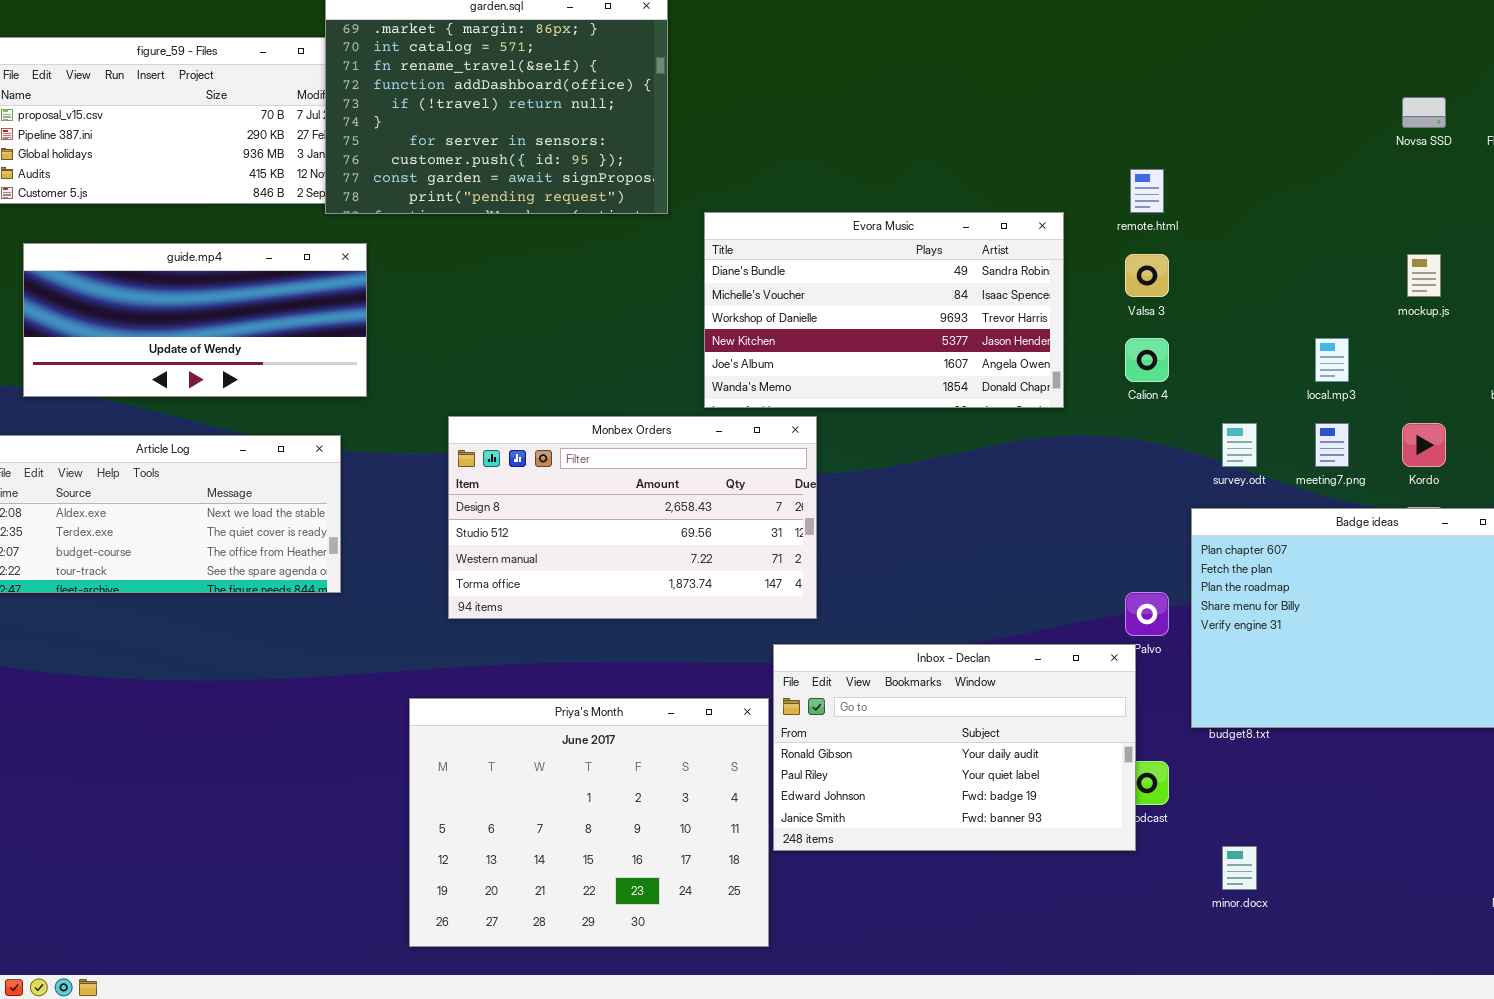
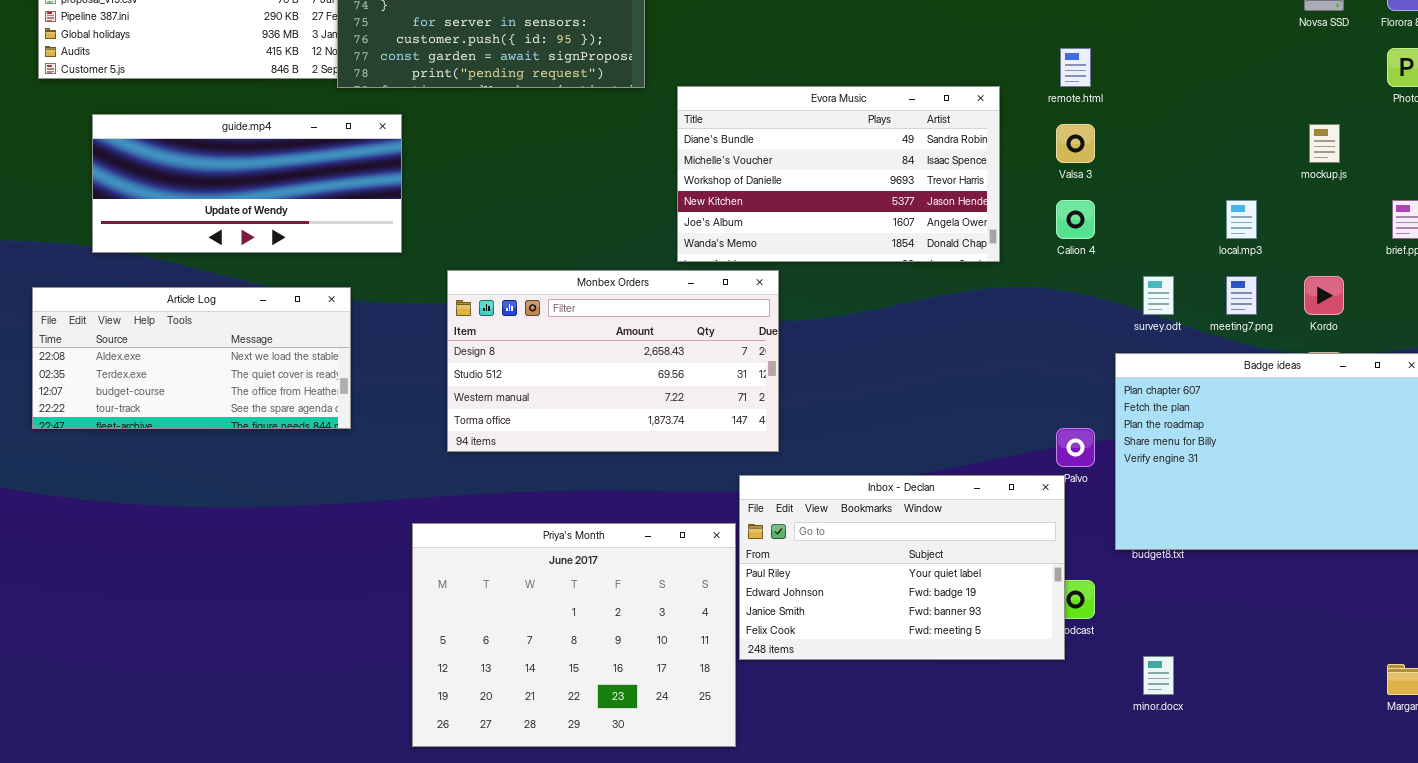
guide.mp4: [23,243,367,397] -> [92,114,402,253], moved
Inbox - Declan: [773,644,1136,851] -> [739,475,1065,660], scrolled down 1 row

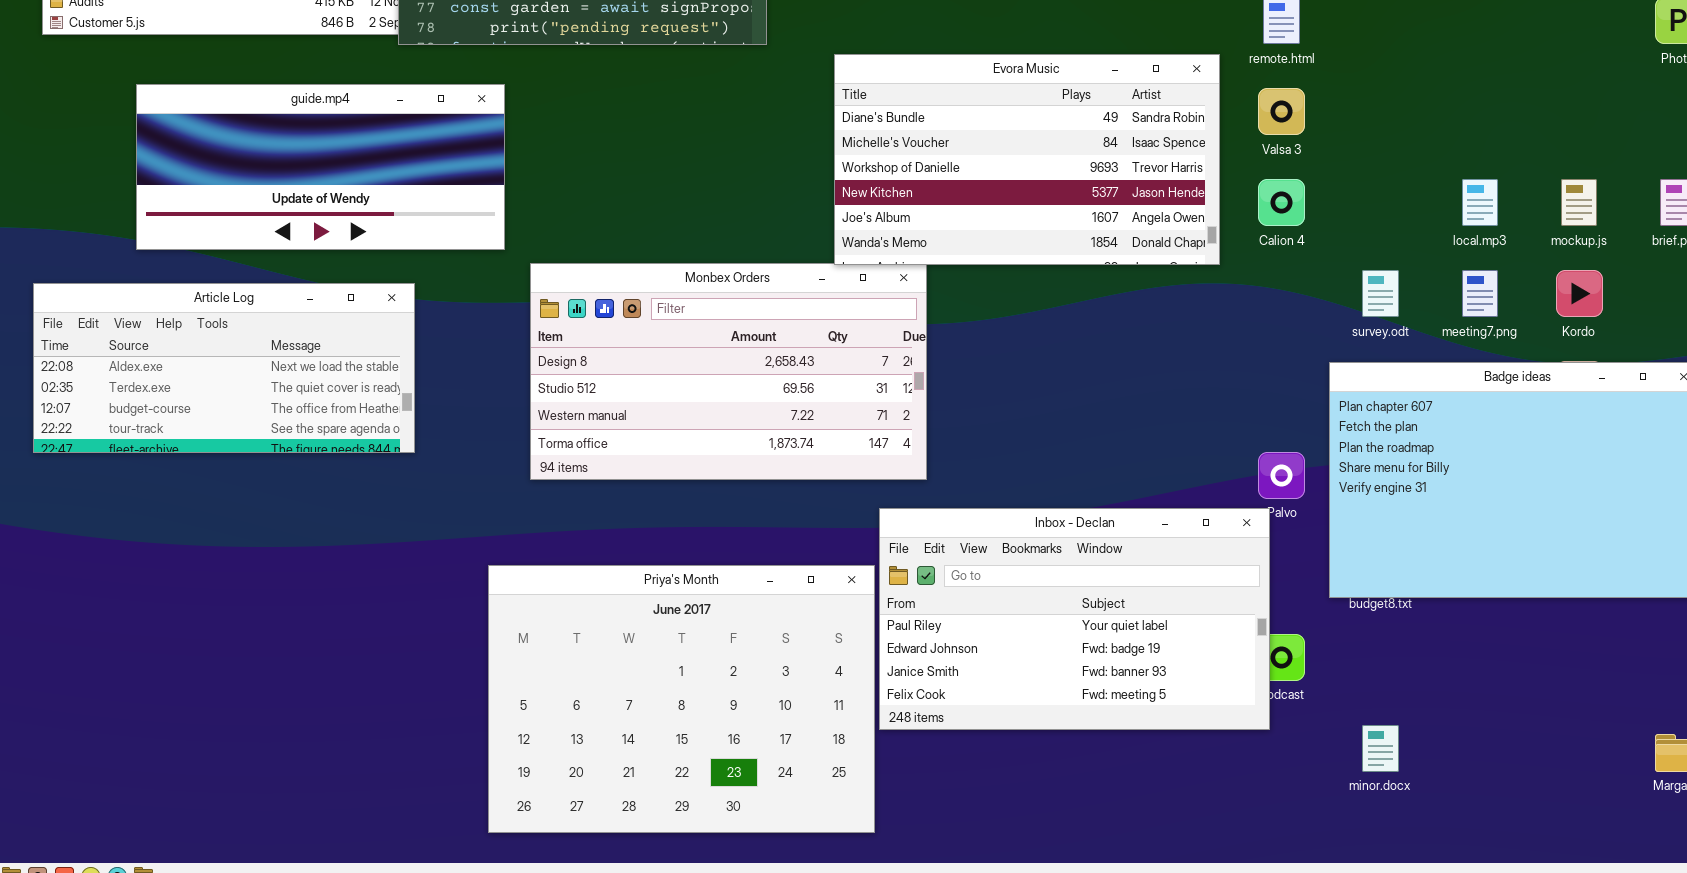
Evora Music: [677,86,1000,262] -> [834,54,1220,265], moved
guide.mp4: [92,114,402,253] -> [136,84,505,250], moved
mockup.js: [1309,124,1340,163] -> [1561,179,1597,226], moved

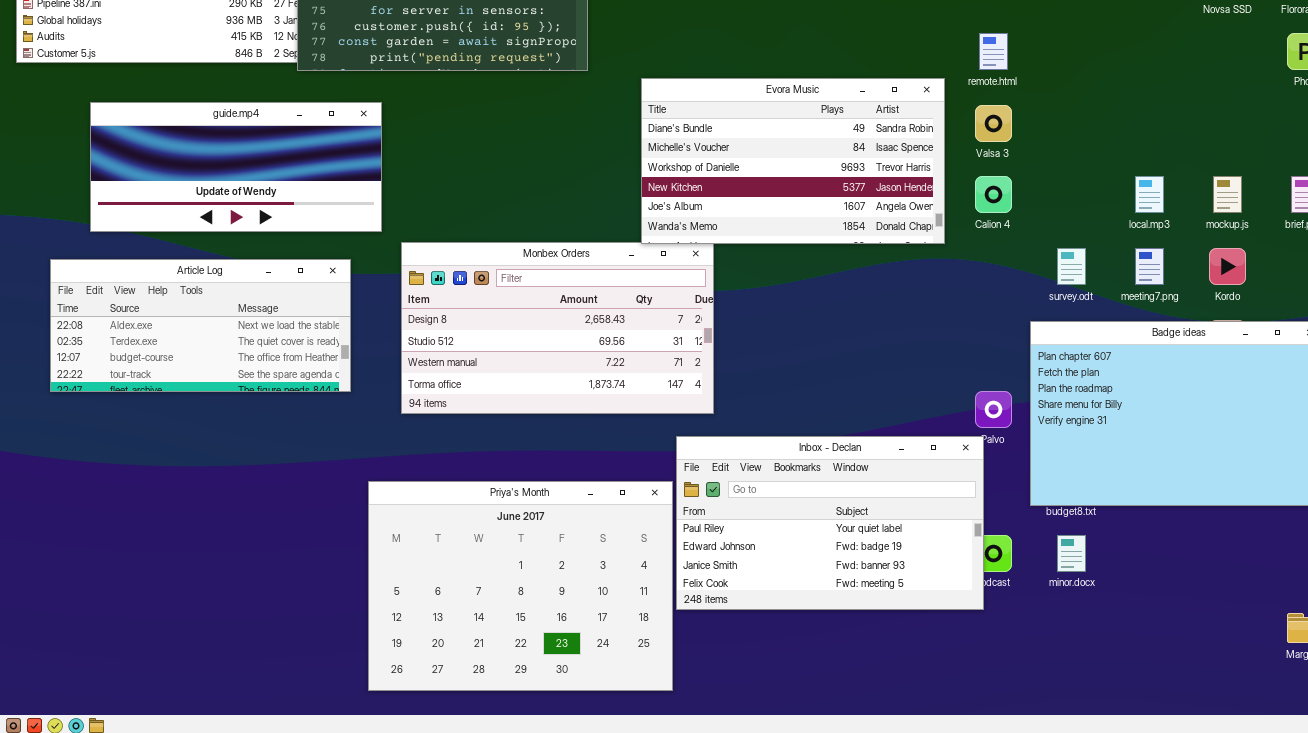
Article Log: [33,283,415,453] -> [50,259,351,392], moved
minor.docx: [1362,725,1399,772] -> [1057,535,1086,572], moved

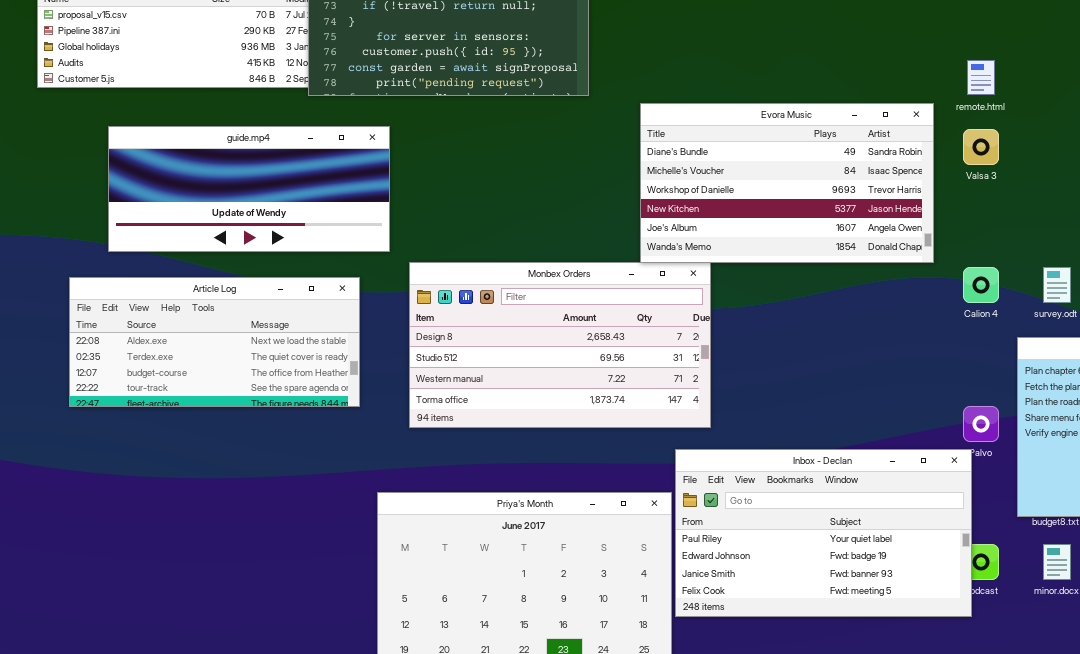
Calion 4: [975,176,1012,213] -> [963,267,999,303], moved

